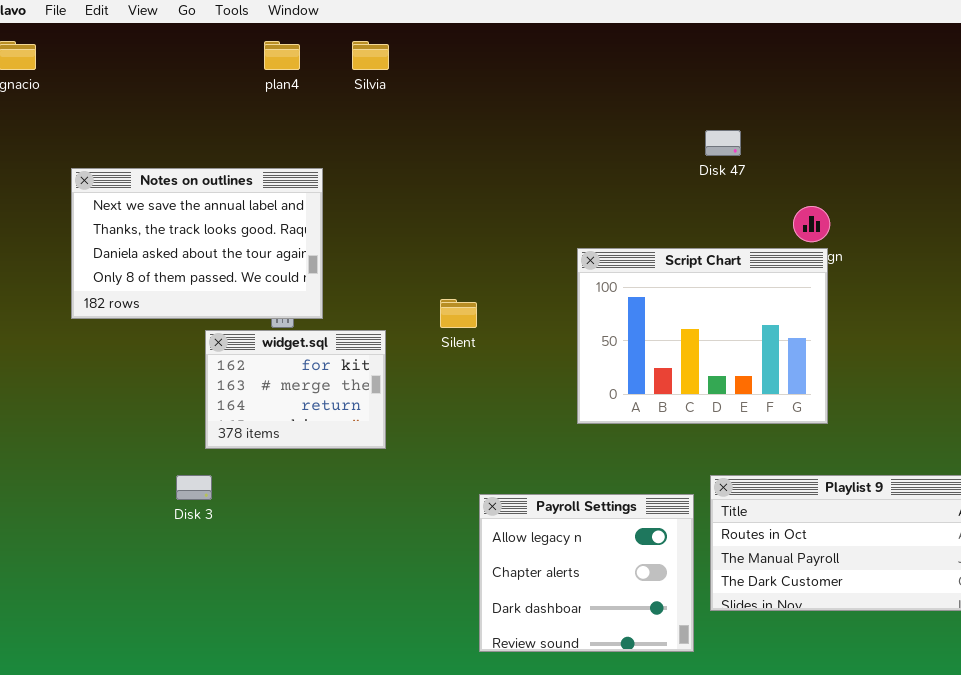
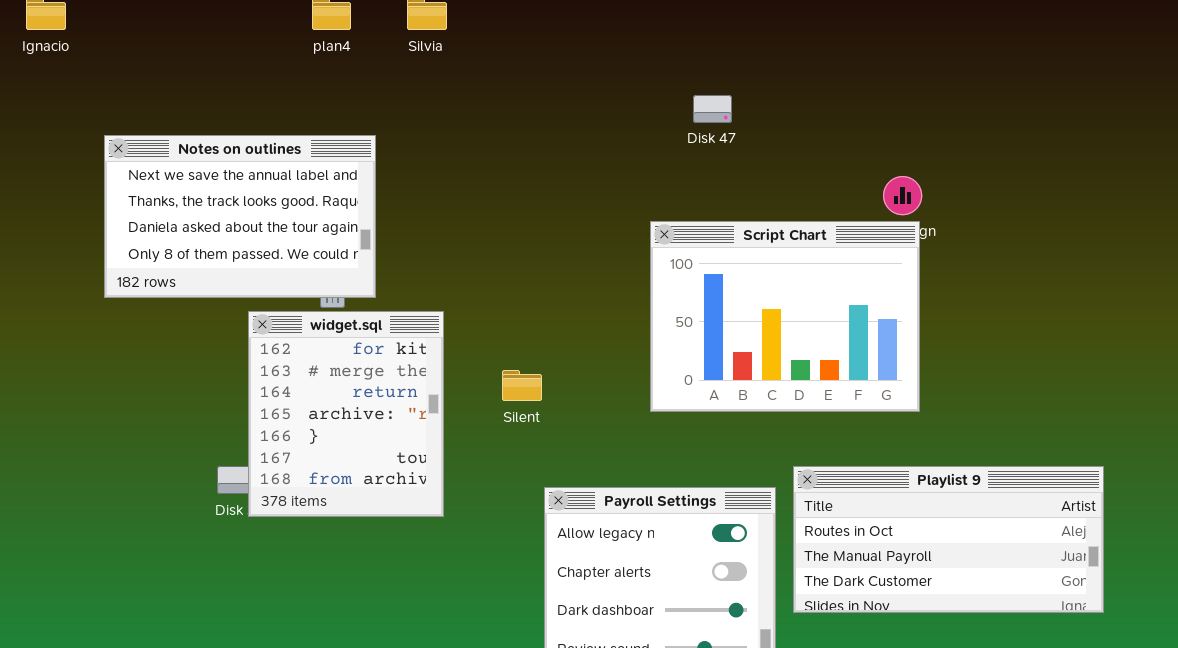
Disk 47: [705,130,741,156] -> [693,95,732,123], moved
Silent: [440,299,477,328] -> [502,370,542,401], moved
widget.sql: [205,330,386,449] -> [248,311,444,517], resized

